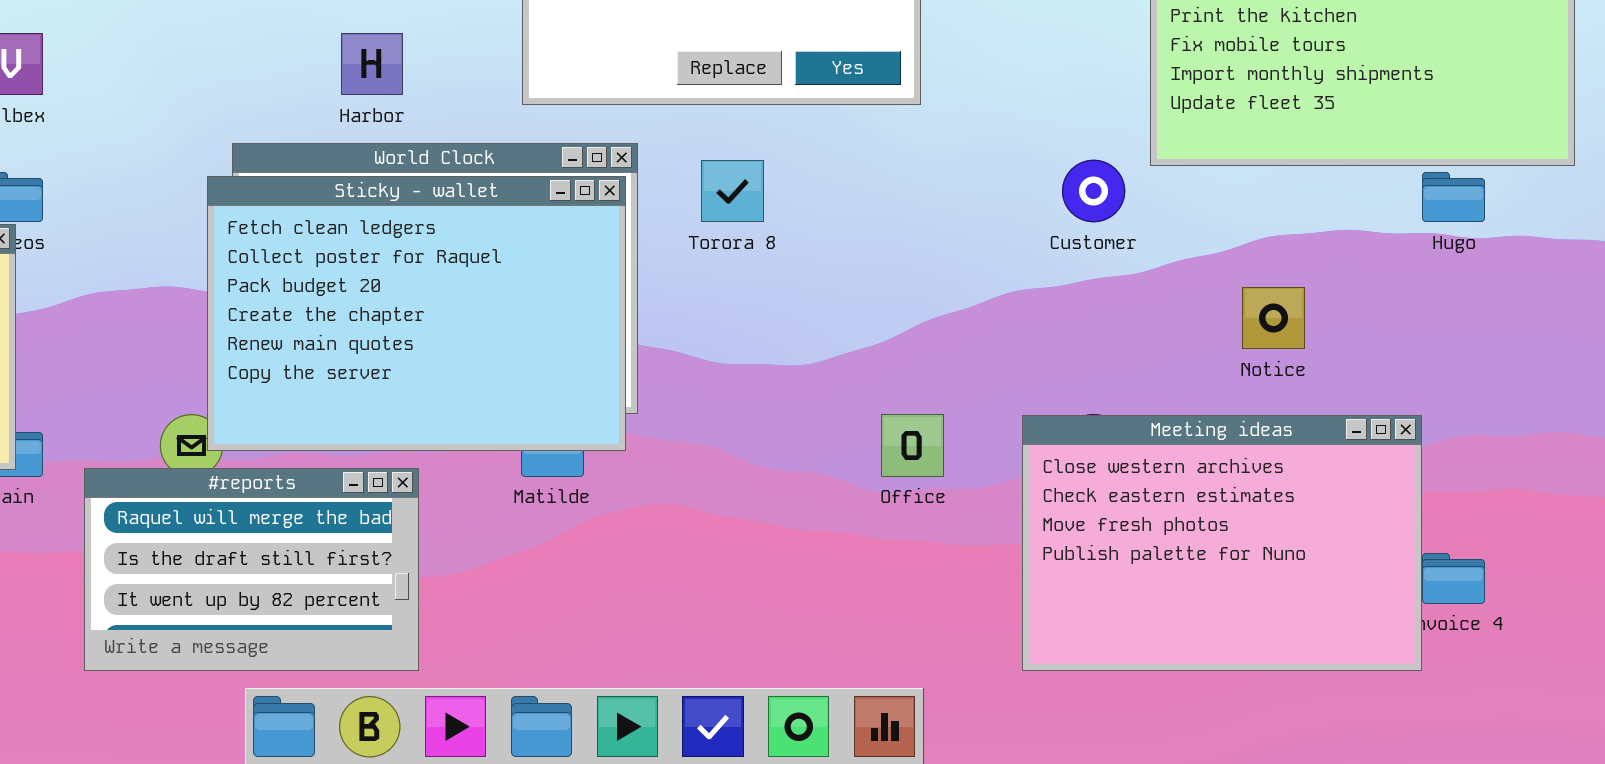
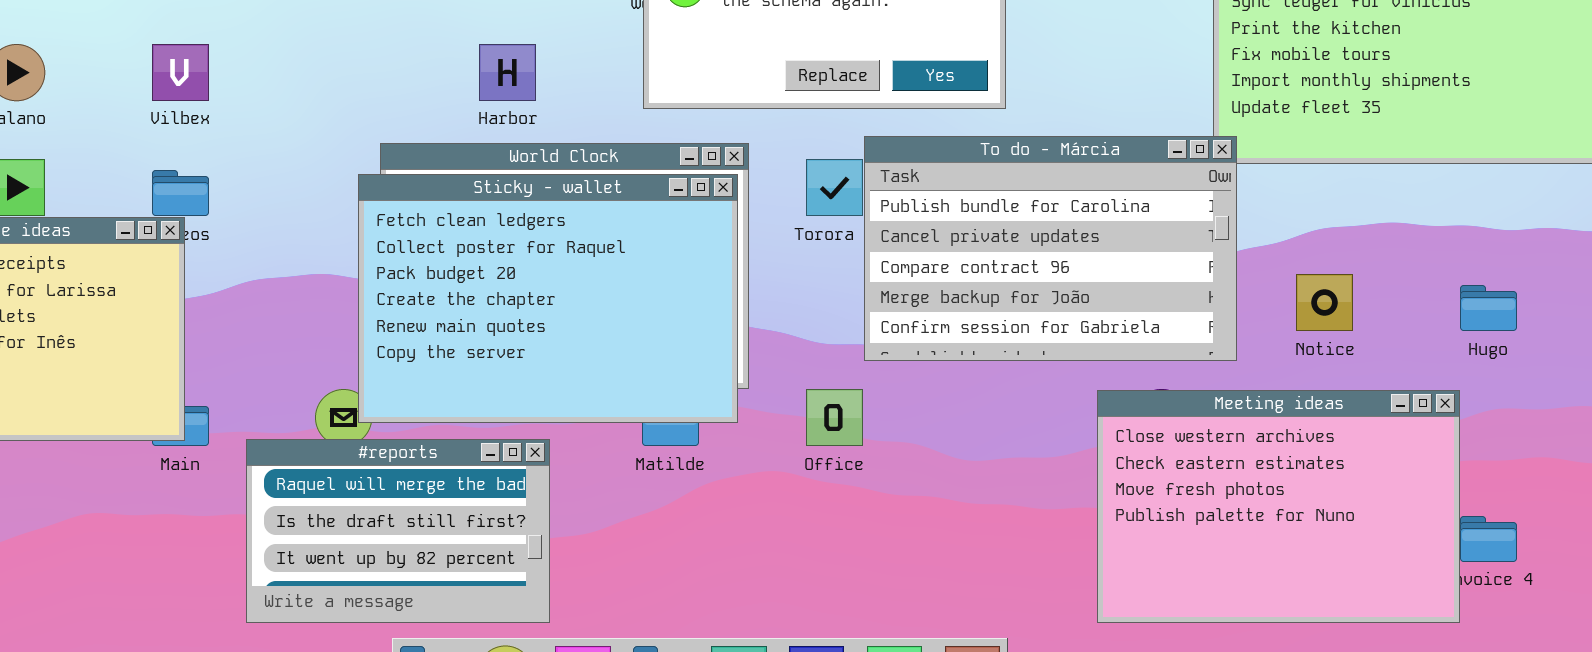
To do - Márcia: none -> [864,136,1237,361], opened
Hugo: [1422,172,1485,222] -> [1460,285,1517,331], moved
Office: [881,414,944,477] -> [806,389,863,446], moved

